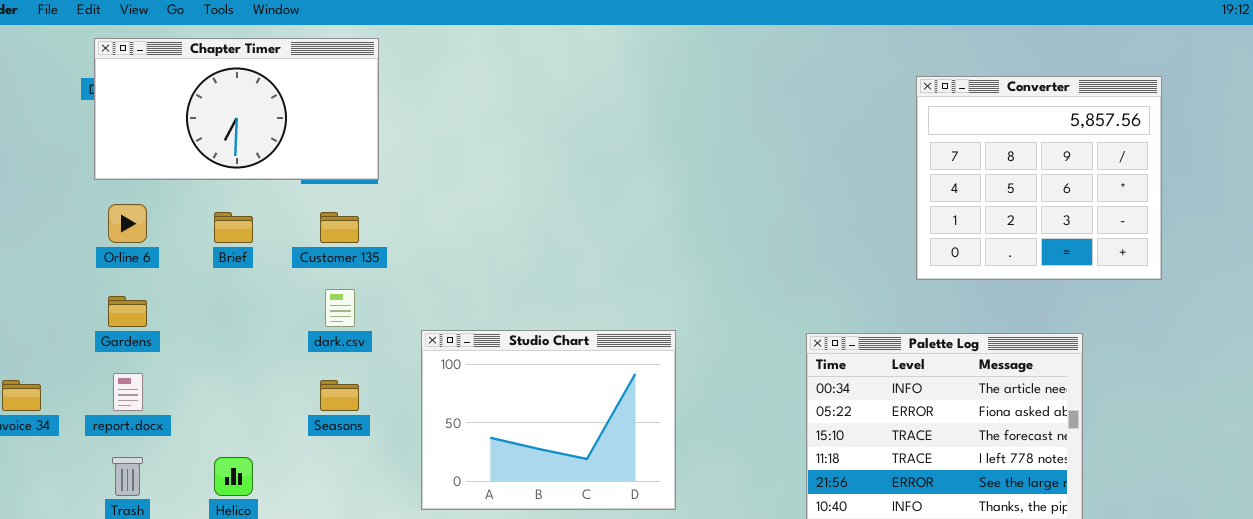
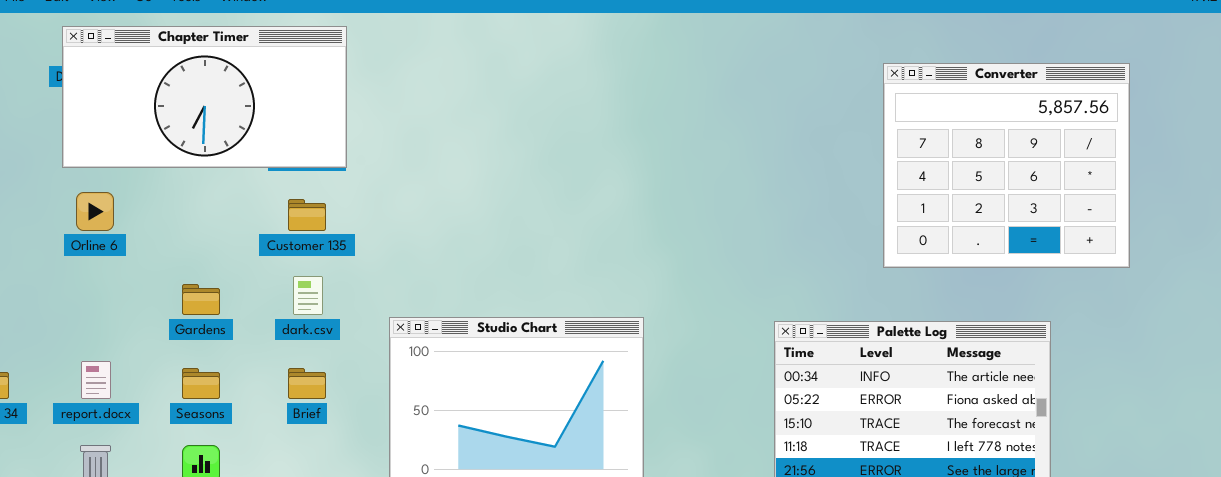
Brief: [214,212,253,243] -> [288,368,326,399], moved
Gardens: [108,296,147,327] -> [182,284,220,315], moved
Seasons: [320,380,359,411] -> [182,368,220,399], moved

